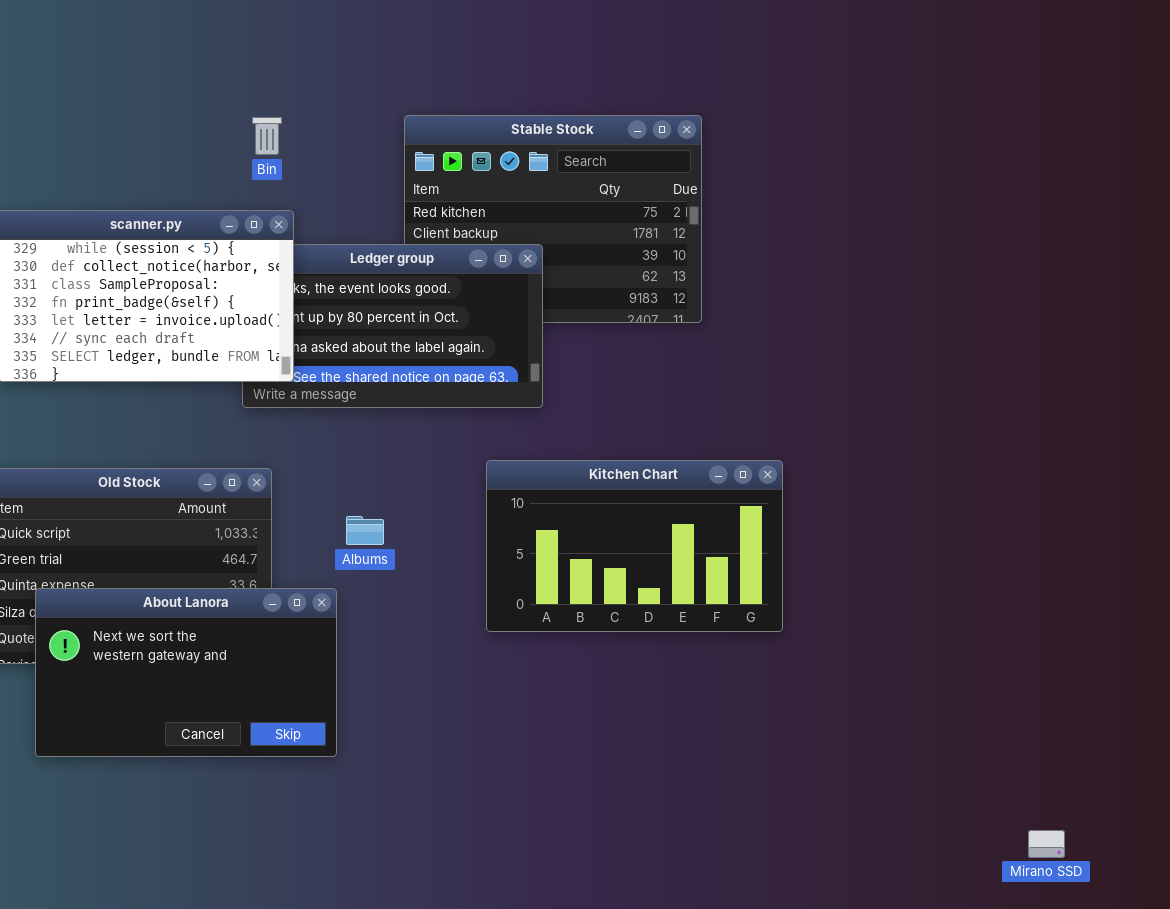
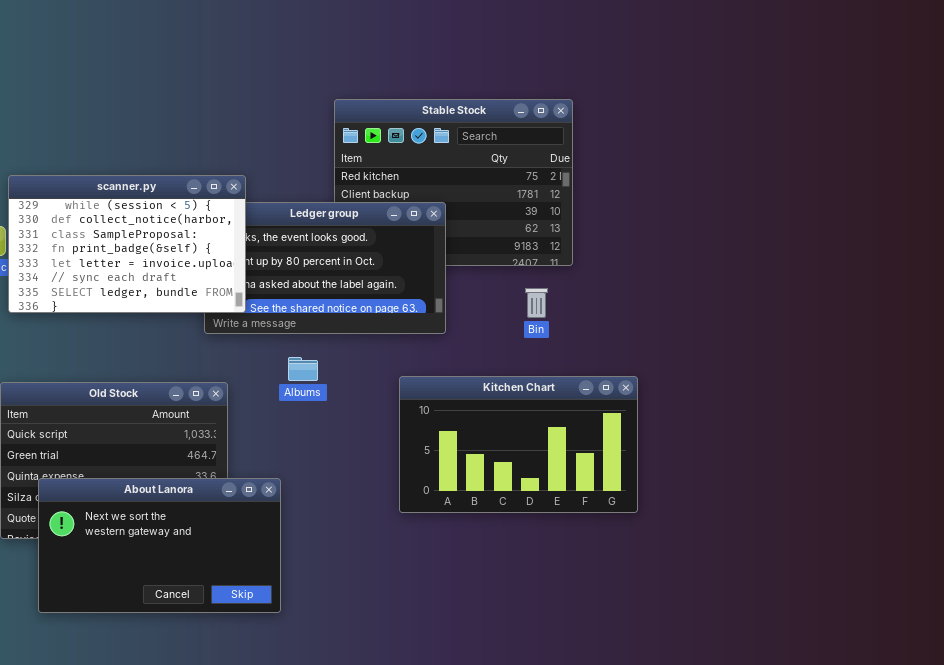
Bin: [252,117,282,155] -> [525,288,548,318], moved
Albums: [346,516,384,545] -> [288,357,318,381], moved

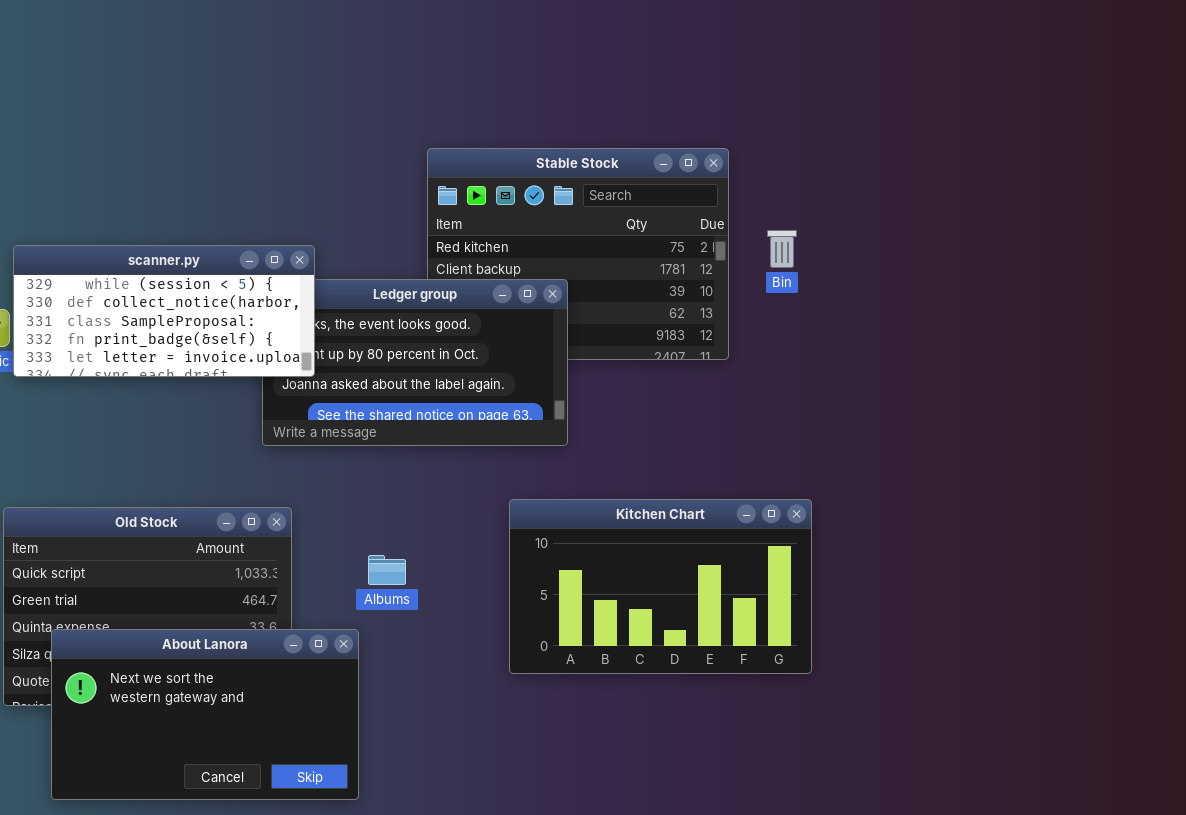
scanner.py: [8,175,246,313] -> [13,245,315,377], resized
Bin: [525,288,548,318] -> [767,230,797,268], moved
Albums: [288,357,318,381] -> [368,555,406,585], moved

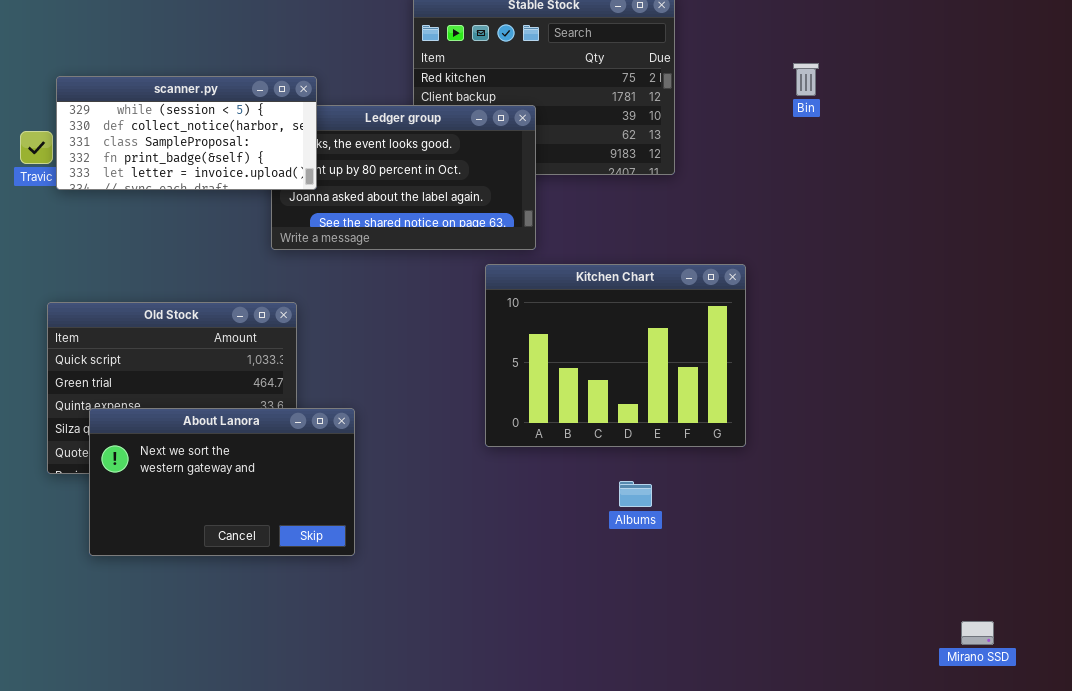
Bin: [767,230,797,268] -> [793,63,819,96], moved
Kitchen Chart: [509,499,812,674] -> [485,264,746,447], resized
Albums: [368,555,406,585] -> [619,481,652,507], moved

